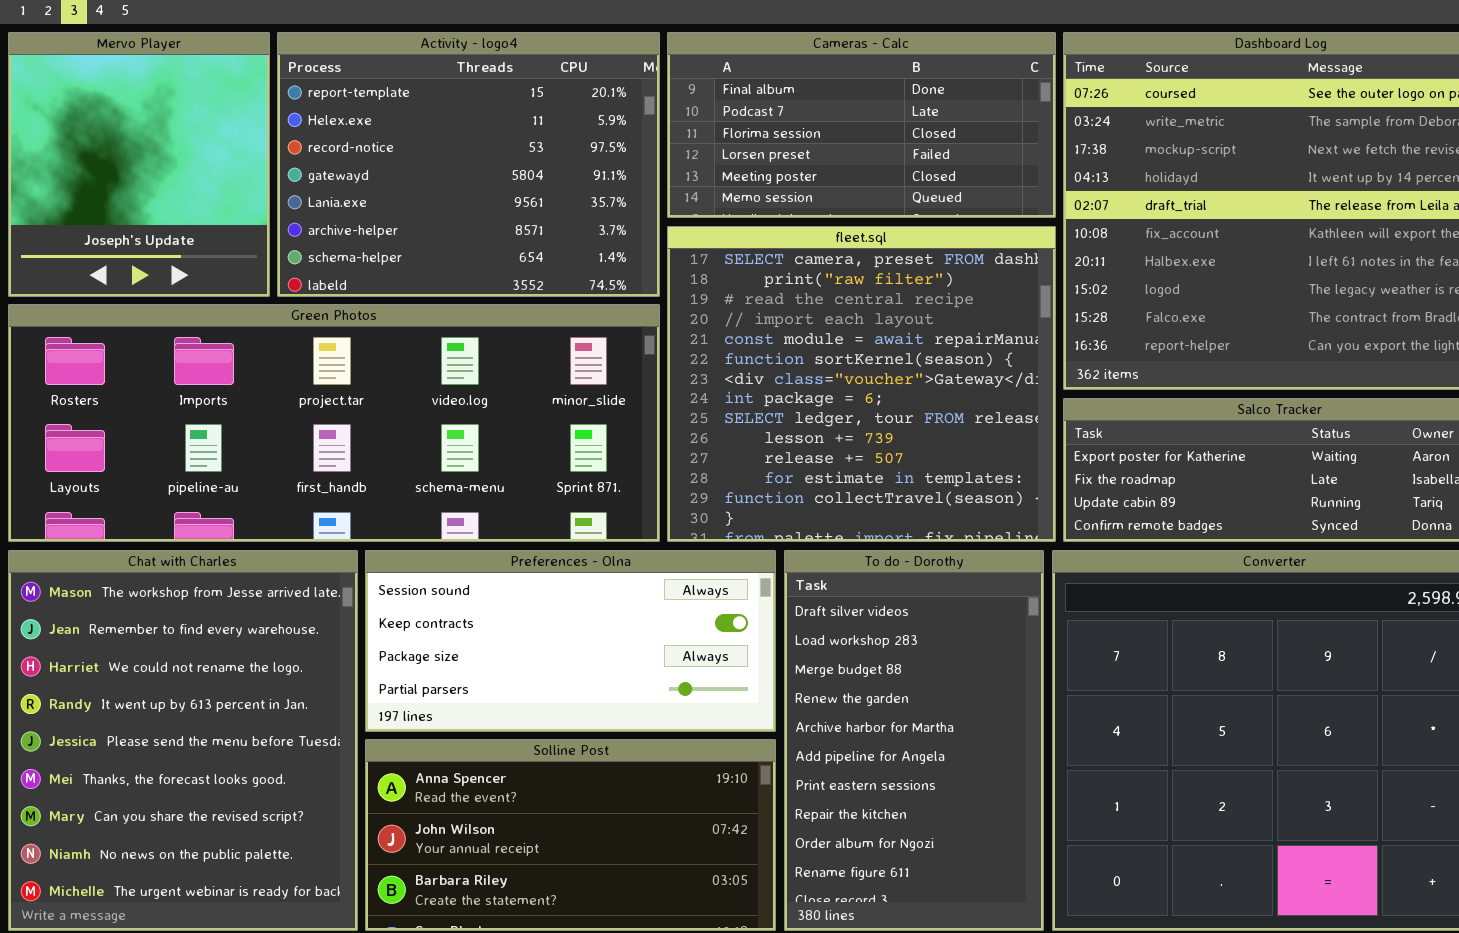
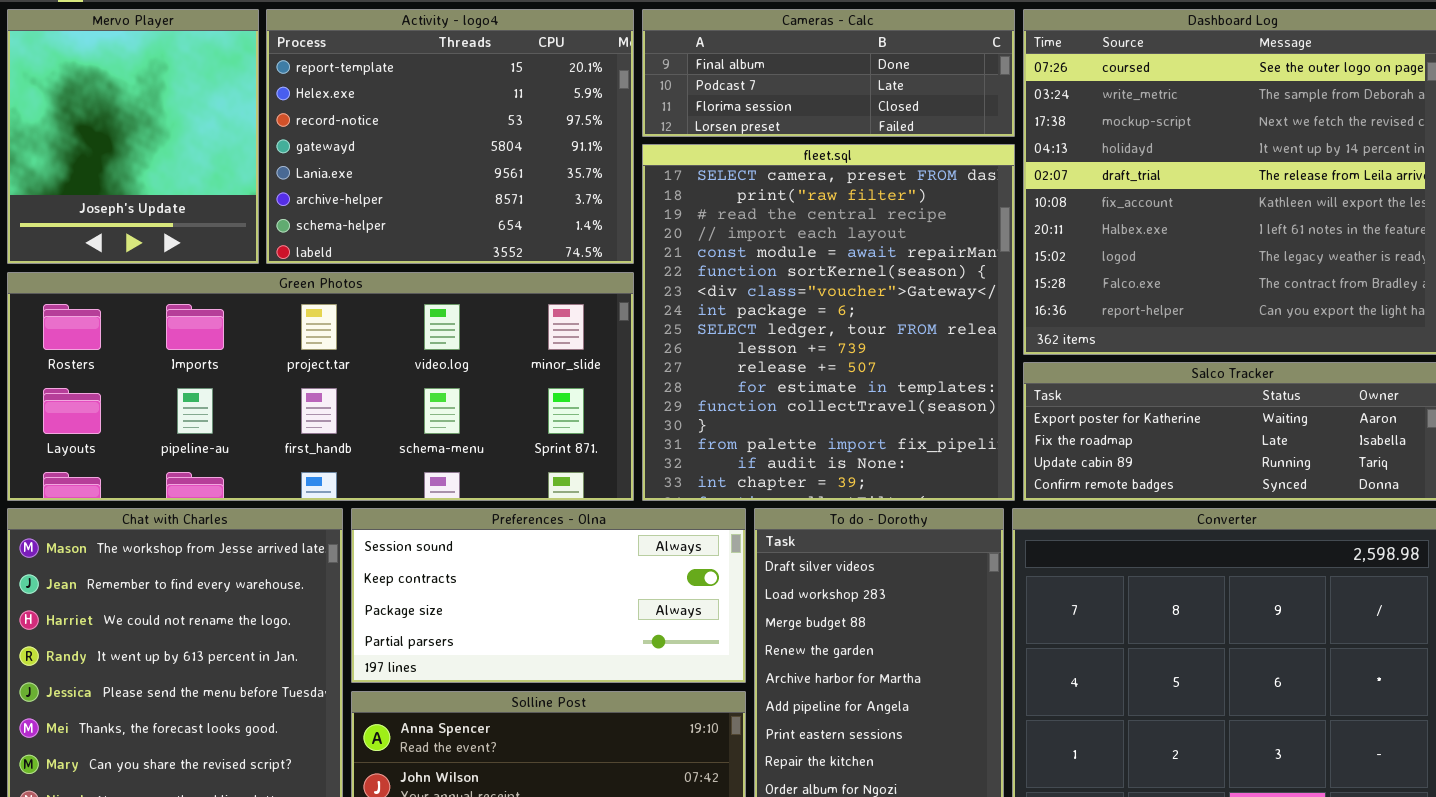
Cameras - Calc: [667,32,1056,218] -> [642,9,1015,137], resized
fleet.sql: [667,226,1056,542] -> [642,144,1015,501], resized

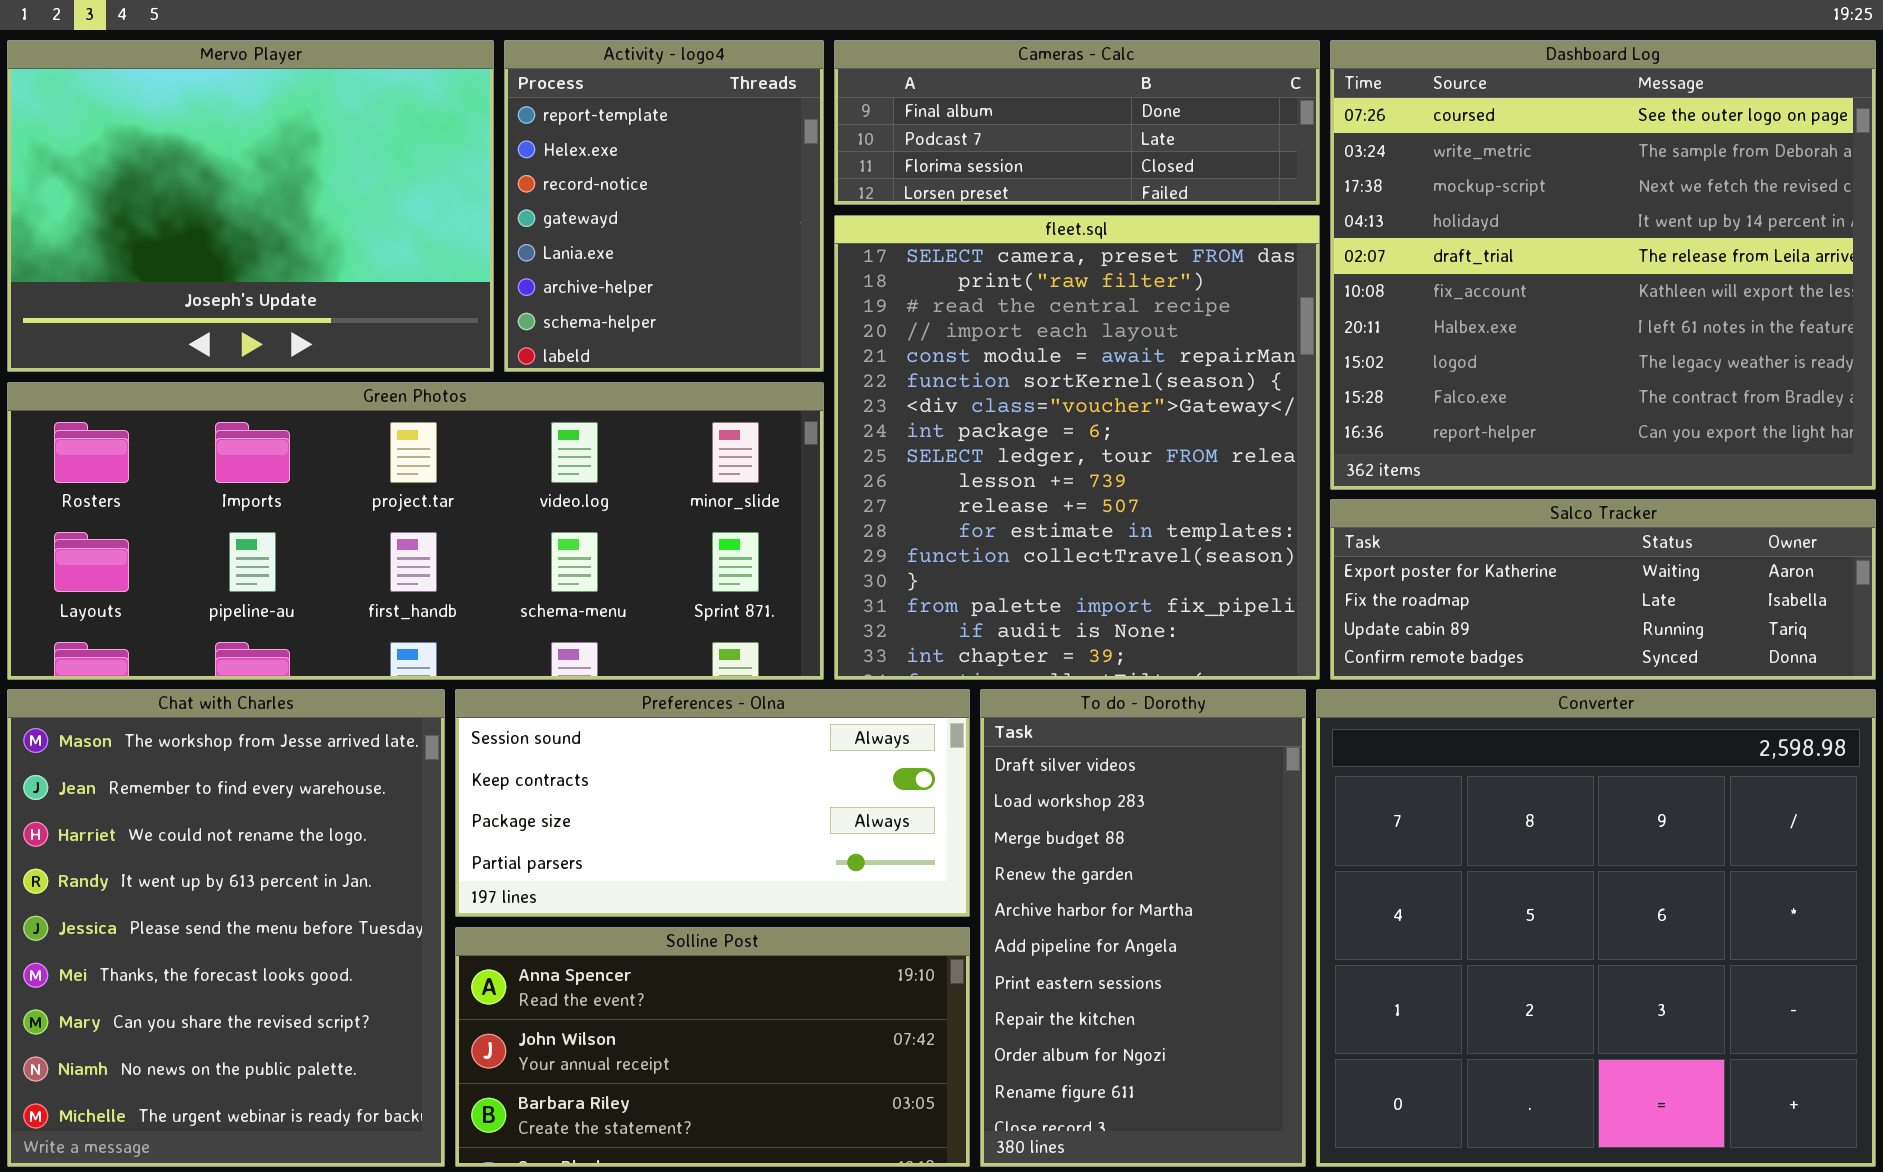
Mervo Player: [7,9,259,264] -> [7,40,494,372], resized
Activity - logo4: [266,9,634,264] -> [504,40,824,372], resized

